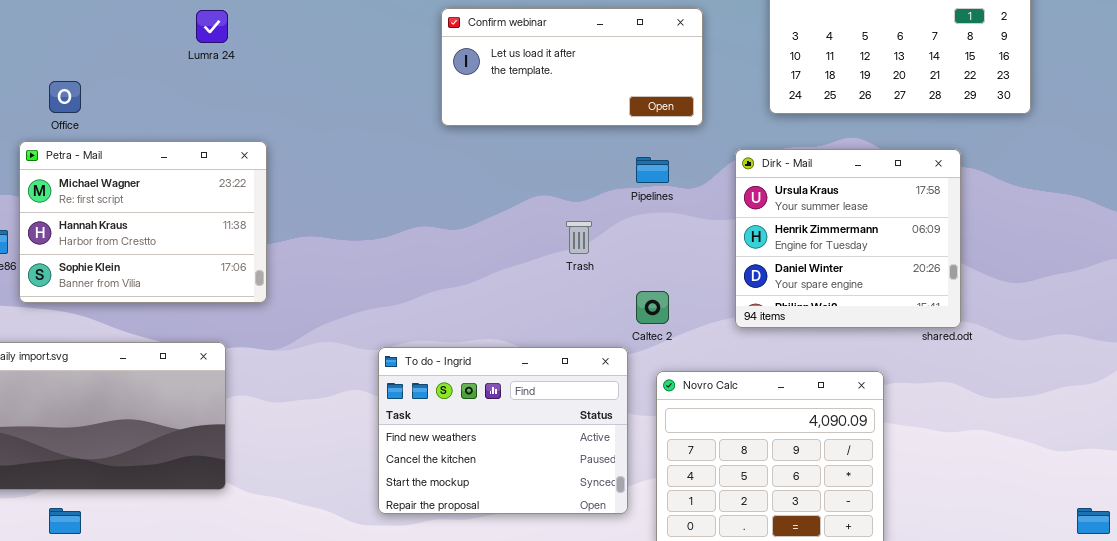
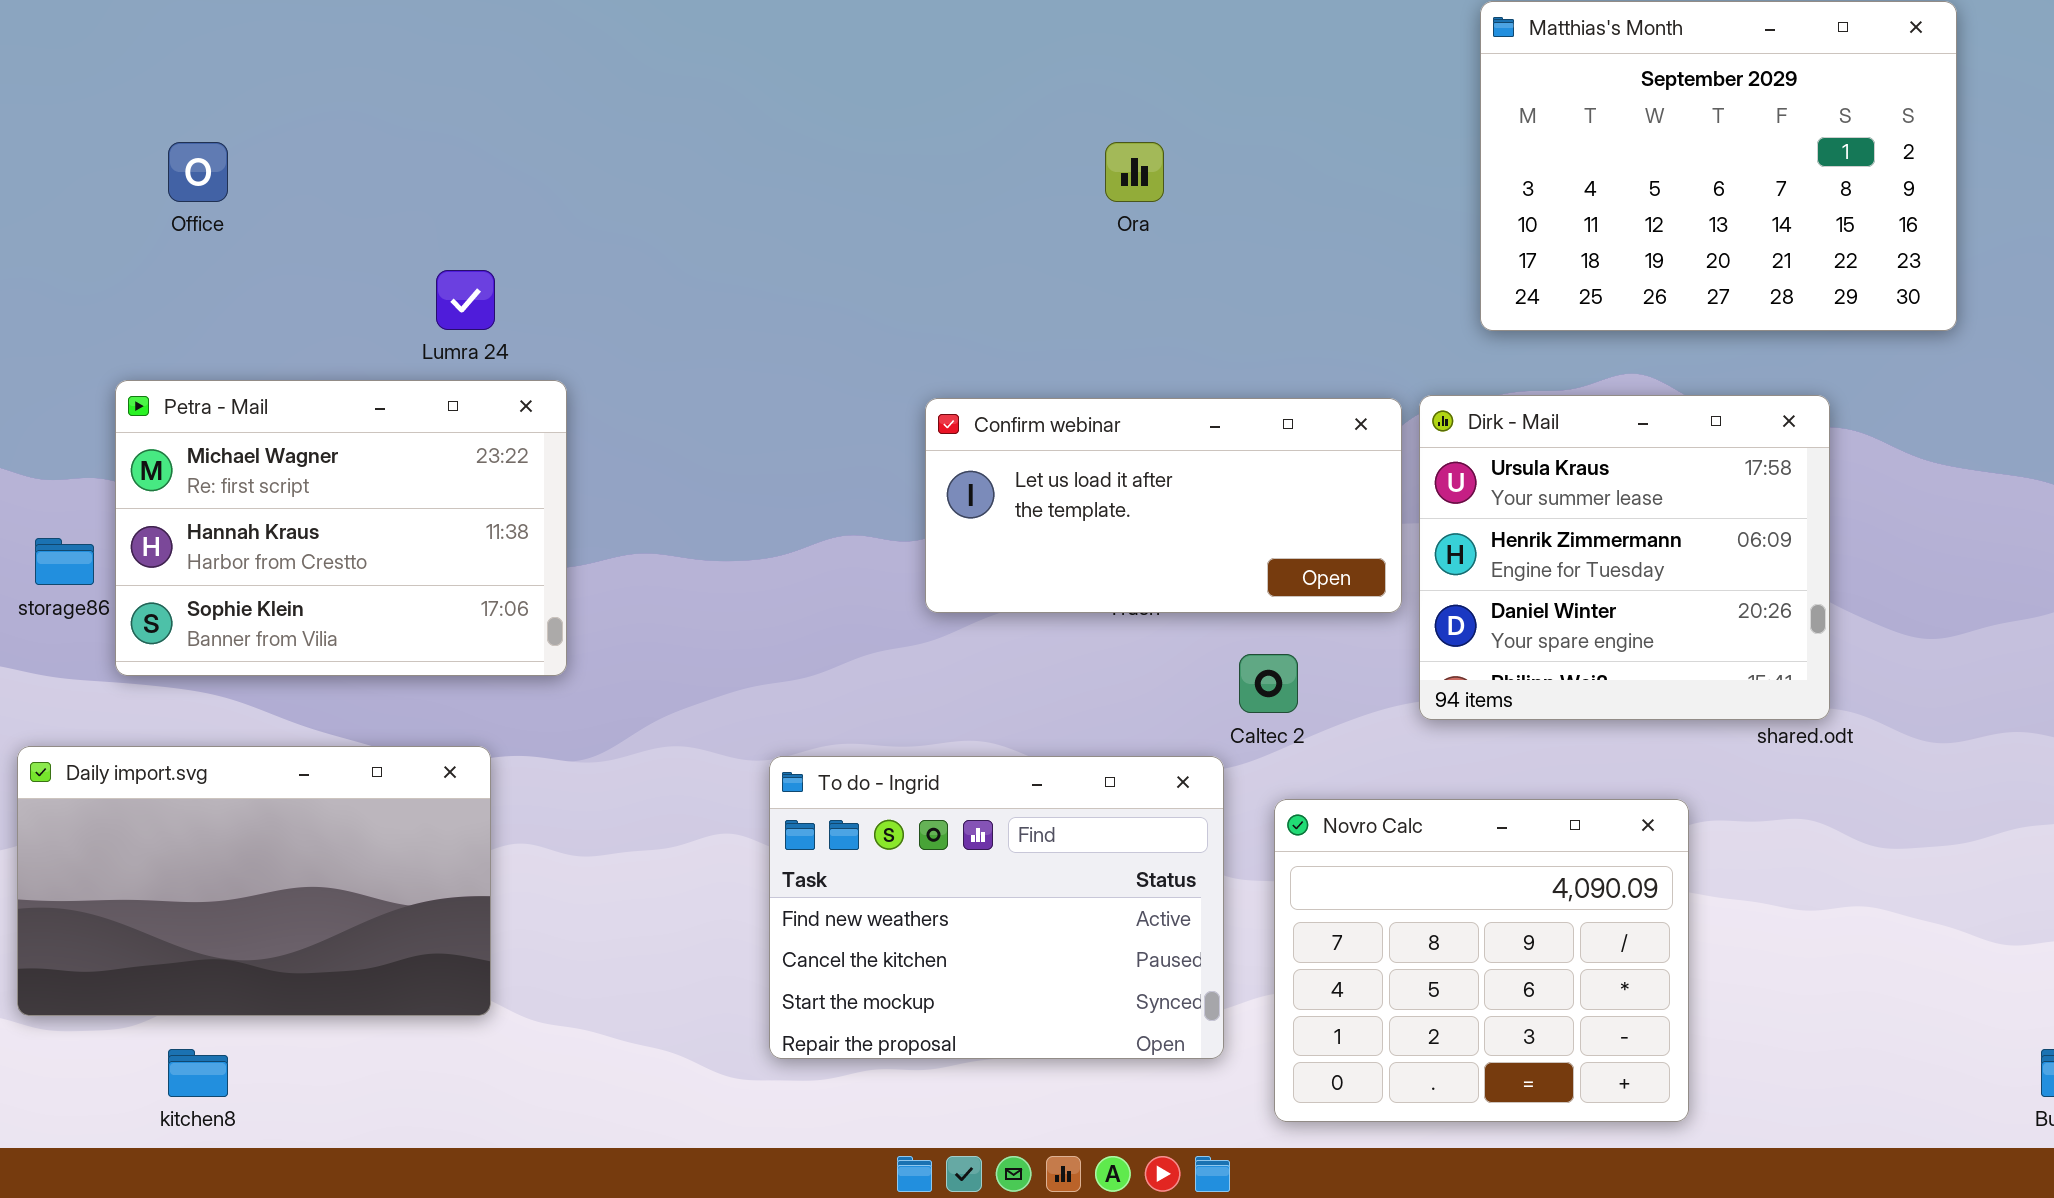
Confirm webinar: [441,8,703,126] -> [925,398,1402,613], moved
Lumra 24: [196,10,228,43] -> [436,270,495,330], moved
Office: [49,81,81,113] -> [168,142,228,202], moved

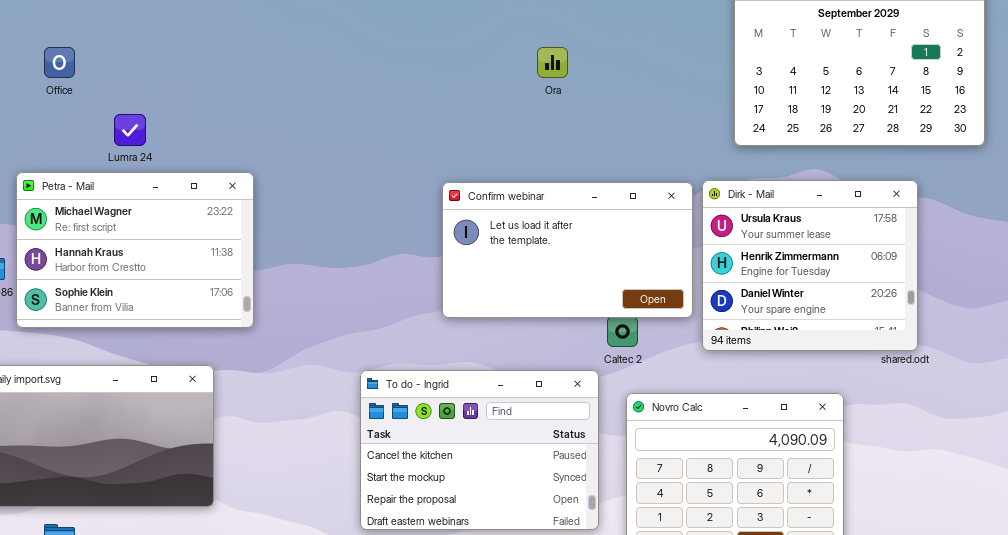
Lumra 24: [436,270,495,330] -> [114,114,146,146], moved
Confirm webinar: [925,398,1402,613] -> [442,182,693,318], resized
To do - Ingrid: [769,756,1224,1059] -> [360,370,599,530], scrolled down 1 row

